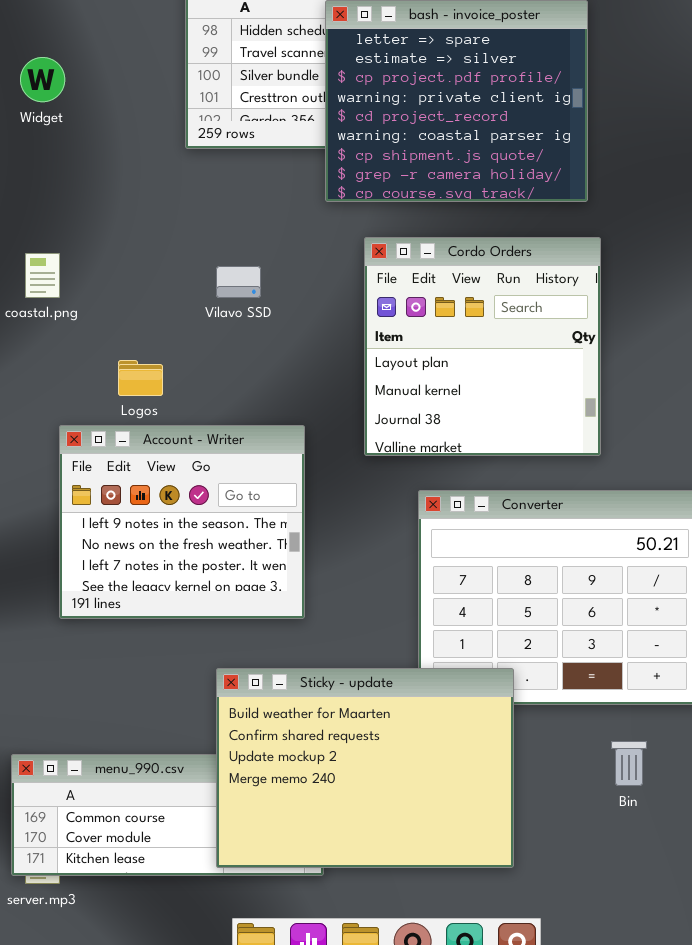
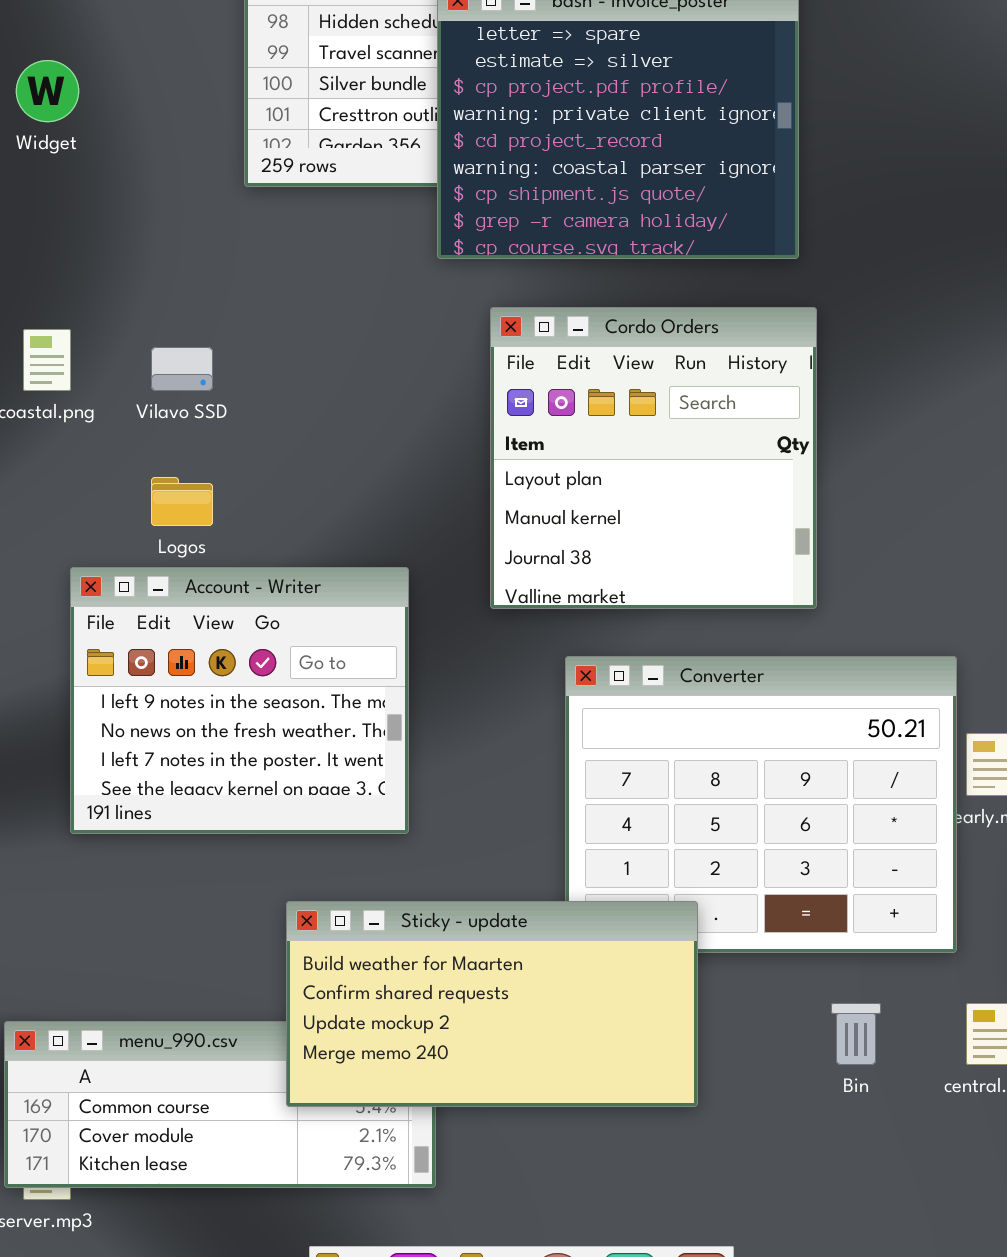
Vilavo SSD: [216,266,261,298] -> [151,347,213,391], moved
Sticky - update: [216,668,514,868] -> [286,901,698,1107], resized

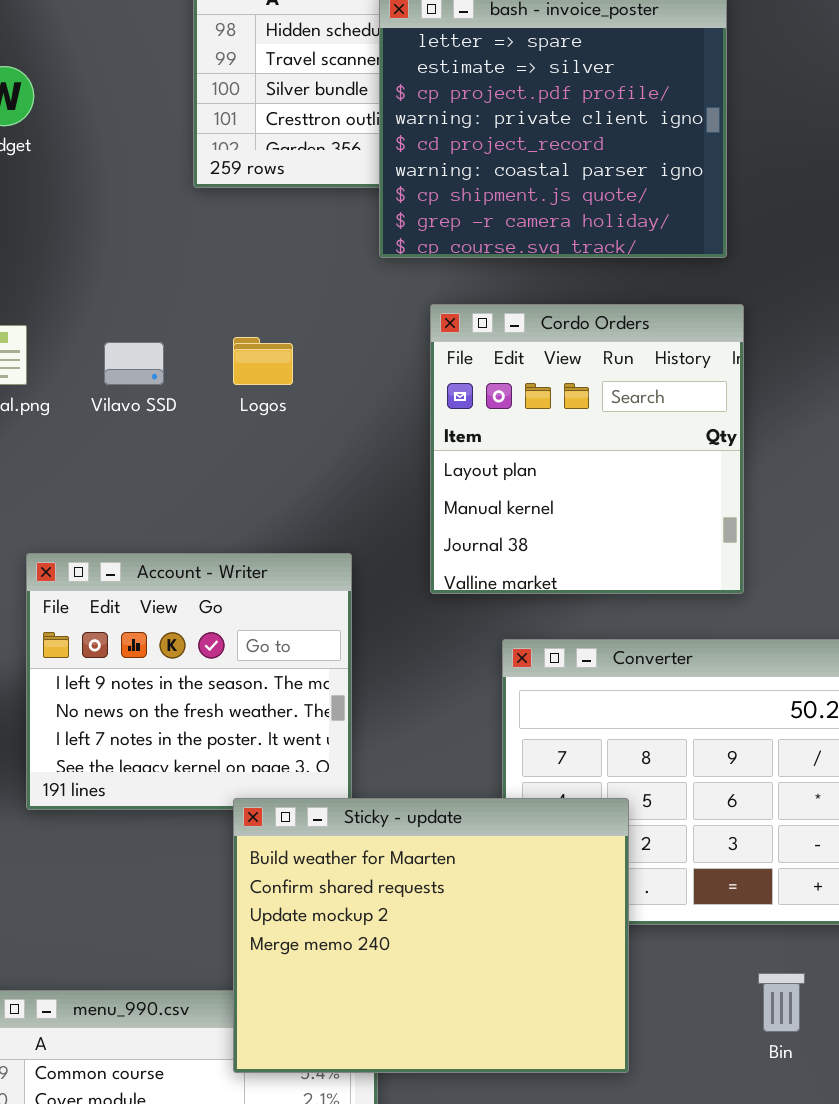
Logos: [151,477,213,526] -> [233,337,293,385], moved
Sticky - update: [286,901,698,1107] -> [233,798,629,1073], resized

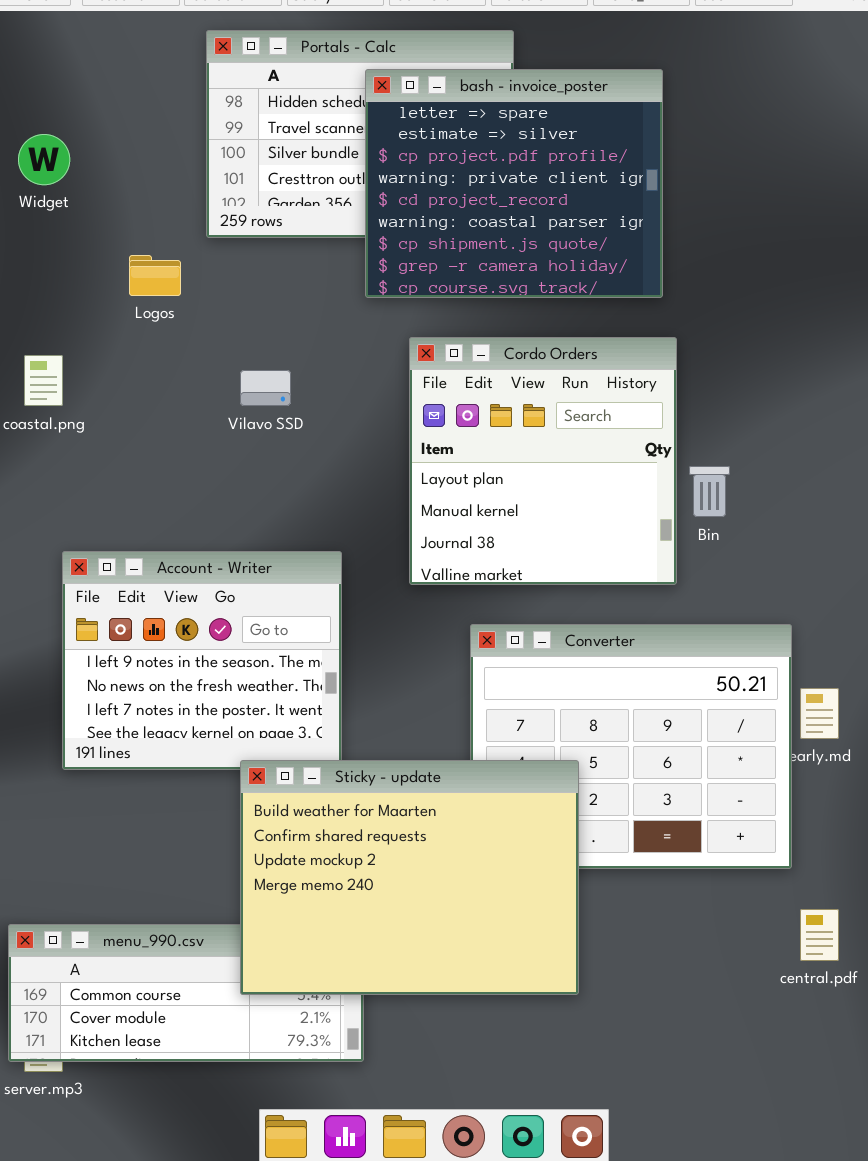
Logos: [233,337,293,385] -> [129,255,181,296], moved
Vilavo SSD: [104,342,164,385] -> [240,370,291,406], moved
Bin: [758,973,805,1032] -> [689,466,730,517], moved

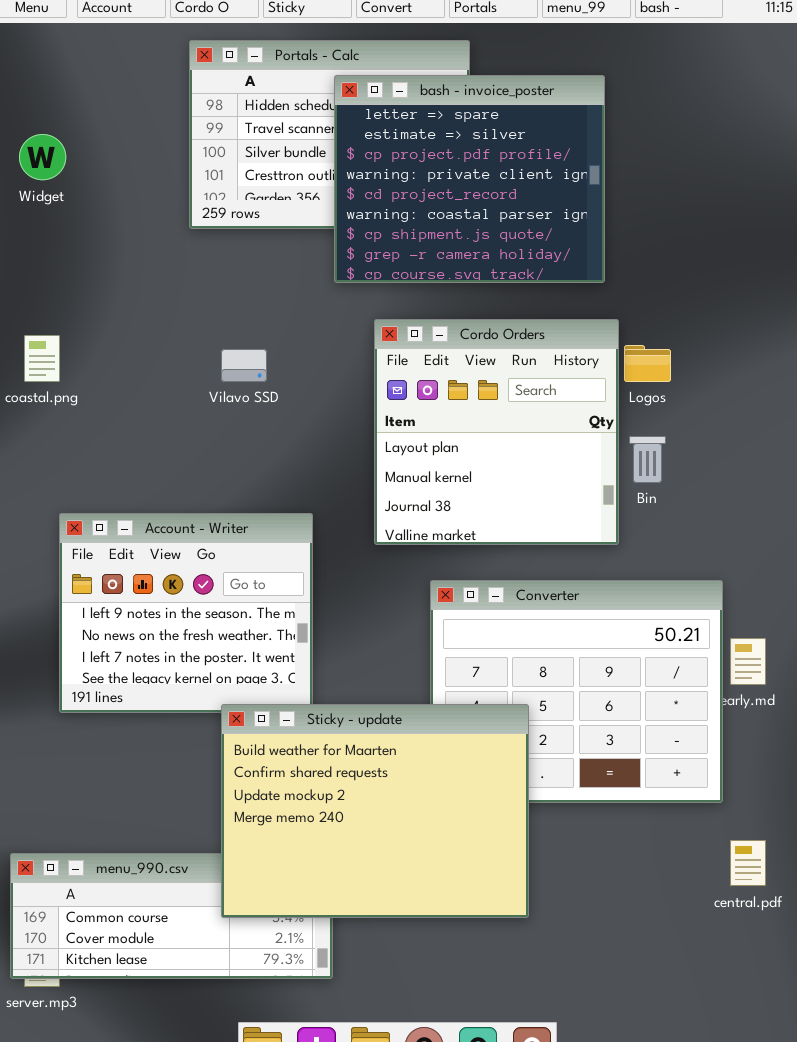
Logos: [129,255,181,296] -> [624,345,671,382], moved

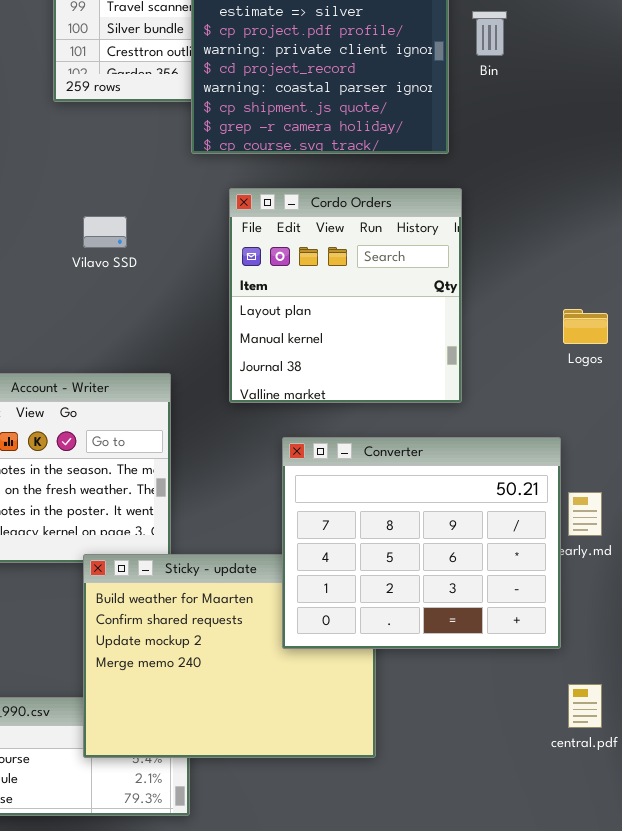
Logos: [624,345,671,382] -> [563,309,608,344], moved
Bin: [629,436,666,483] -> [472,11,507,56], moved
Converter: [430,580,723,803] -> [282,437,561,649], raised

